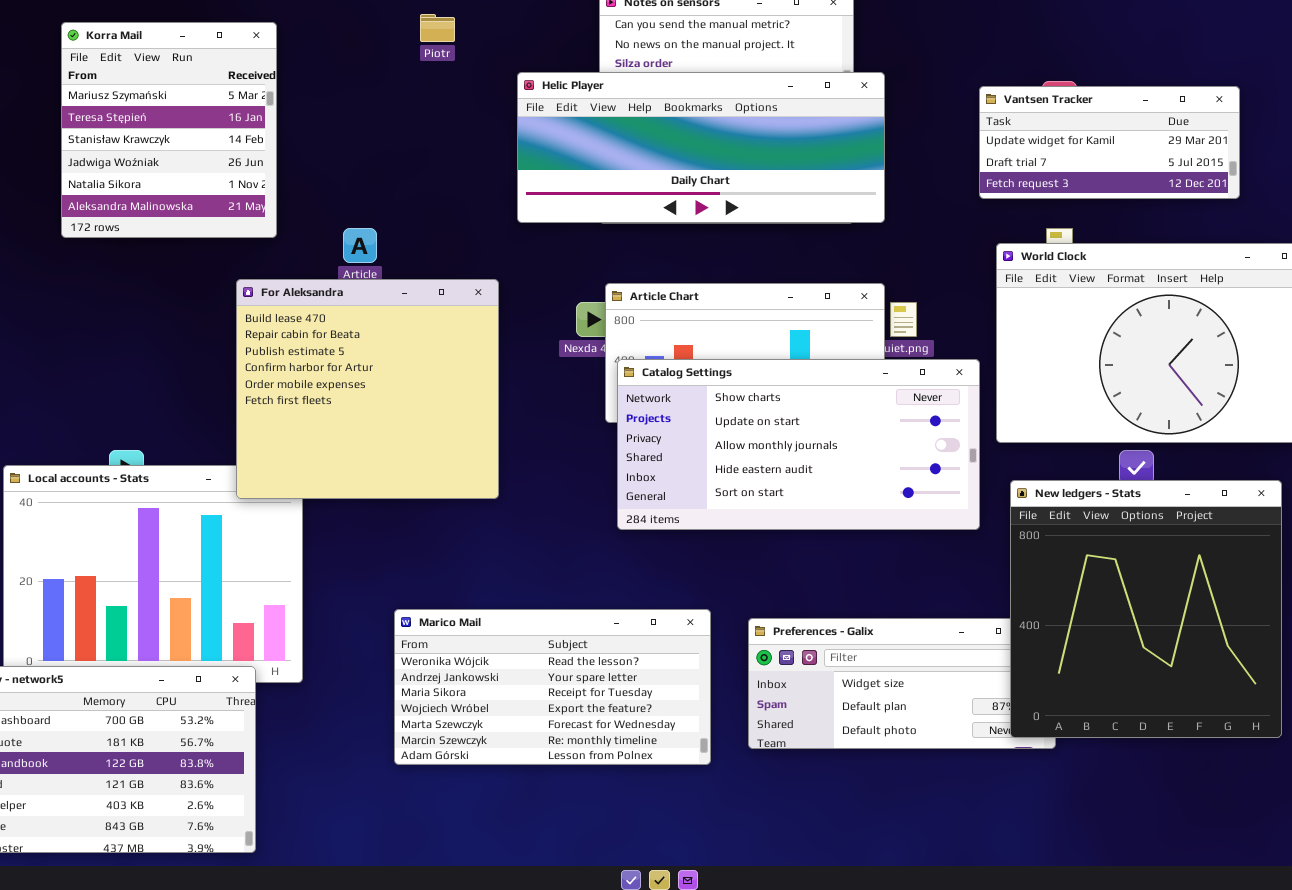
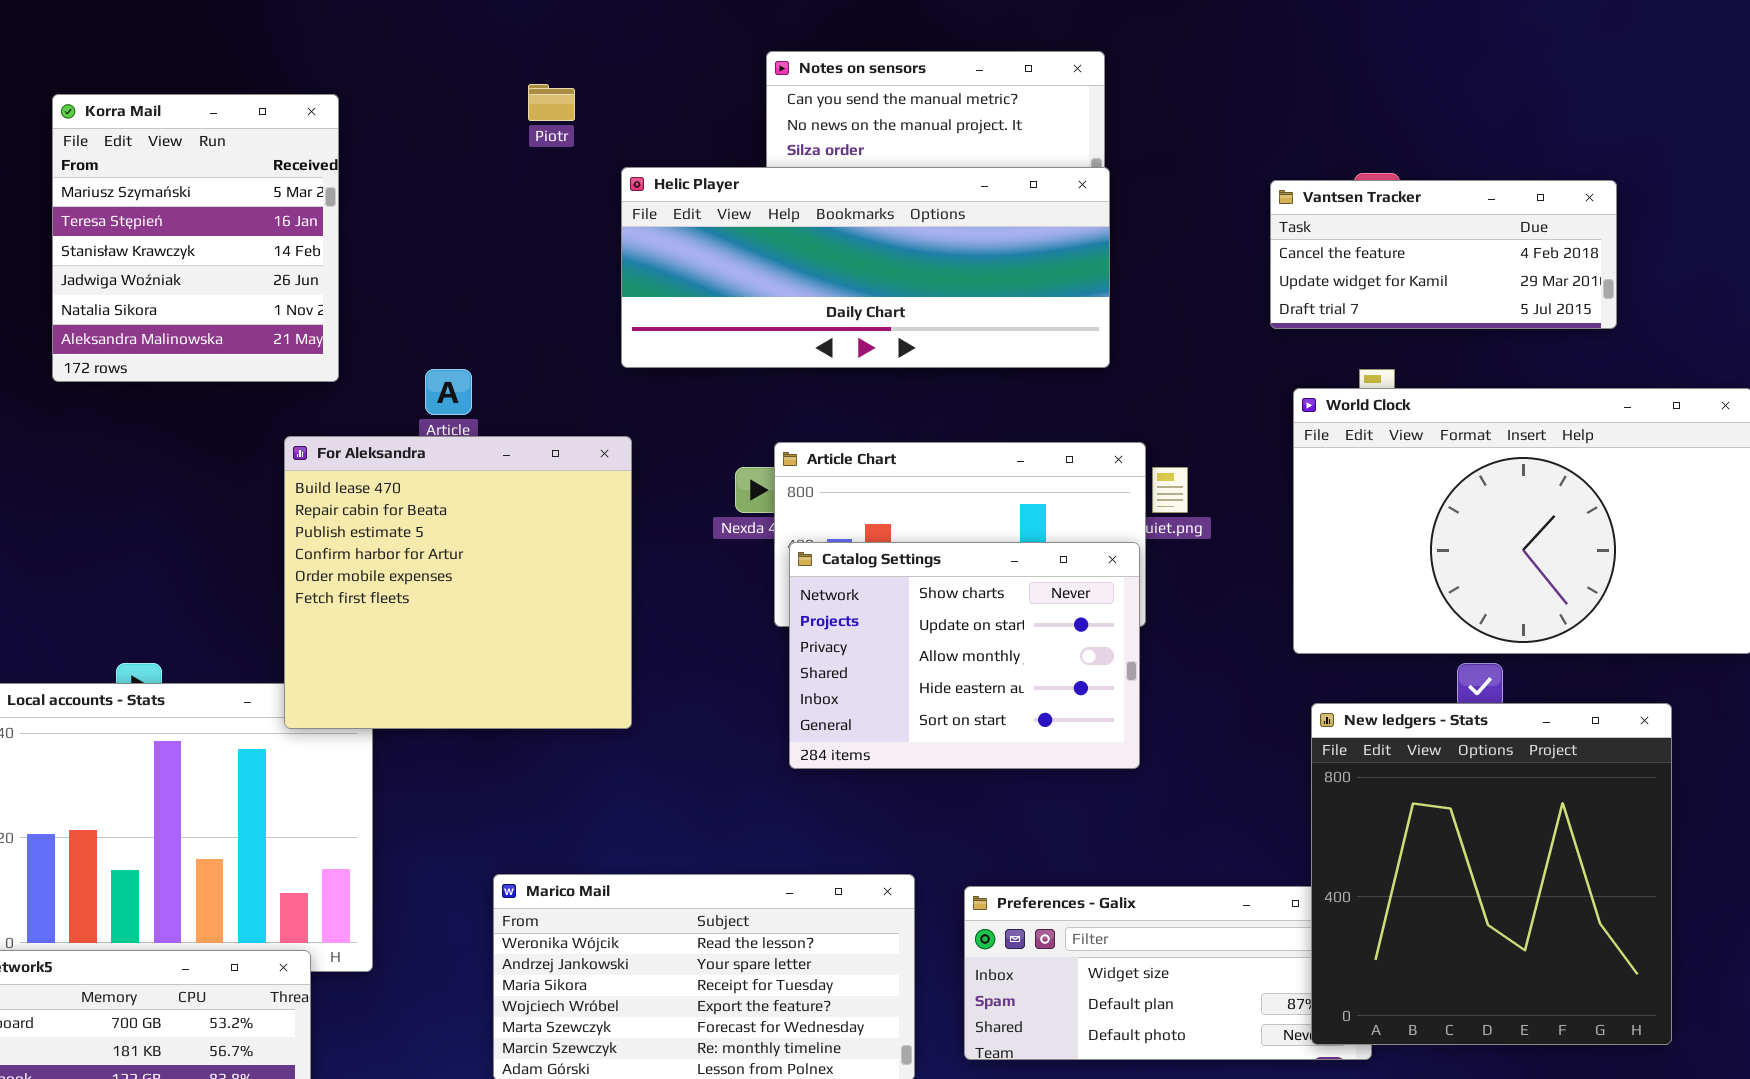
Helic Player: [517,72,885,223] -> [621,167,1110,368], moved
Vantsen Tracker: [979,86,1240,199] -> [1270,180,1617,329], scrolled up 1 row
Catalog Settings: [617,359,980,530] -> [789,542,1140,769], resized

